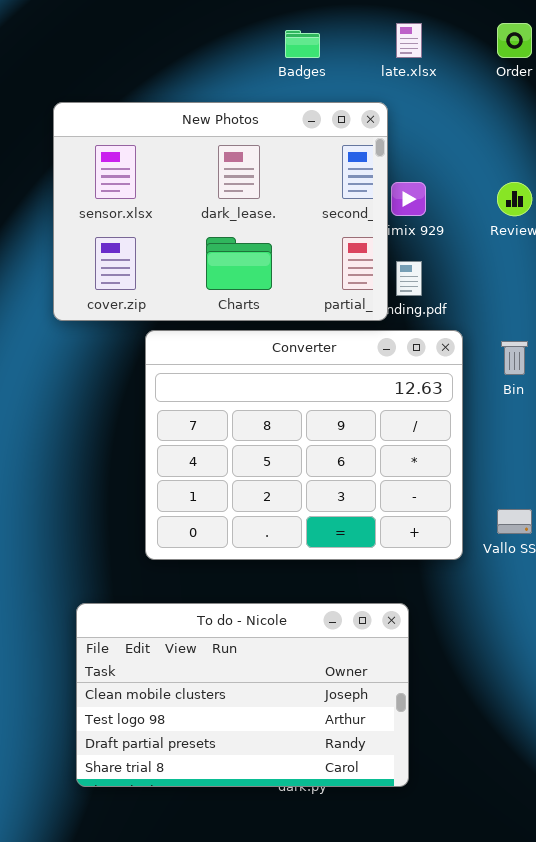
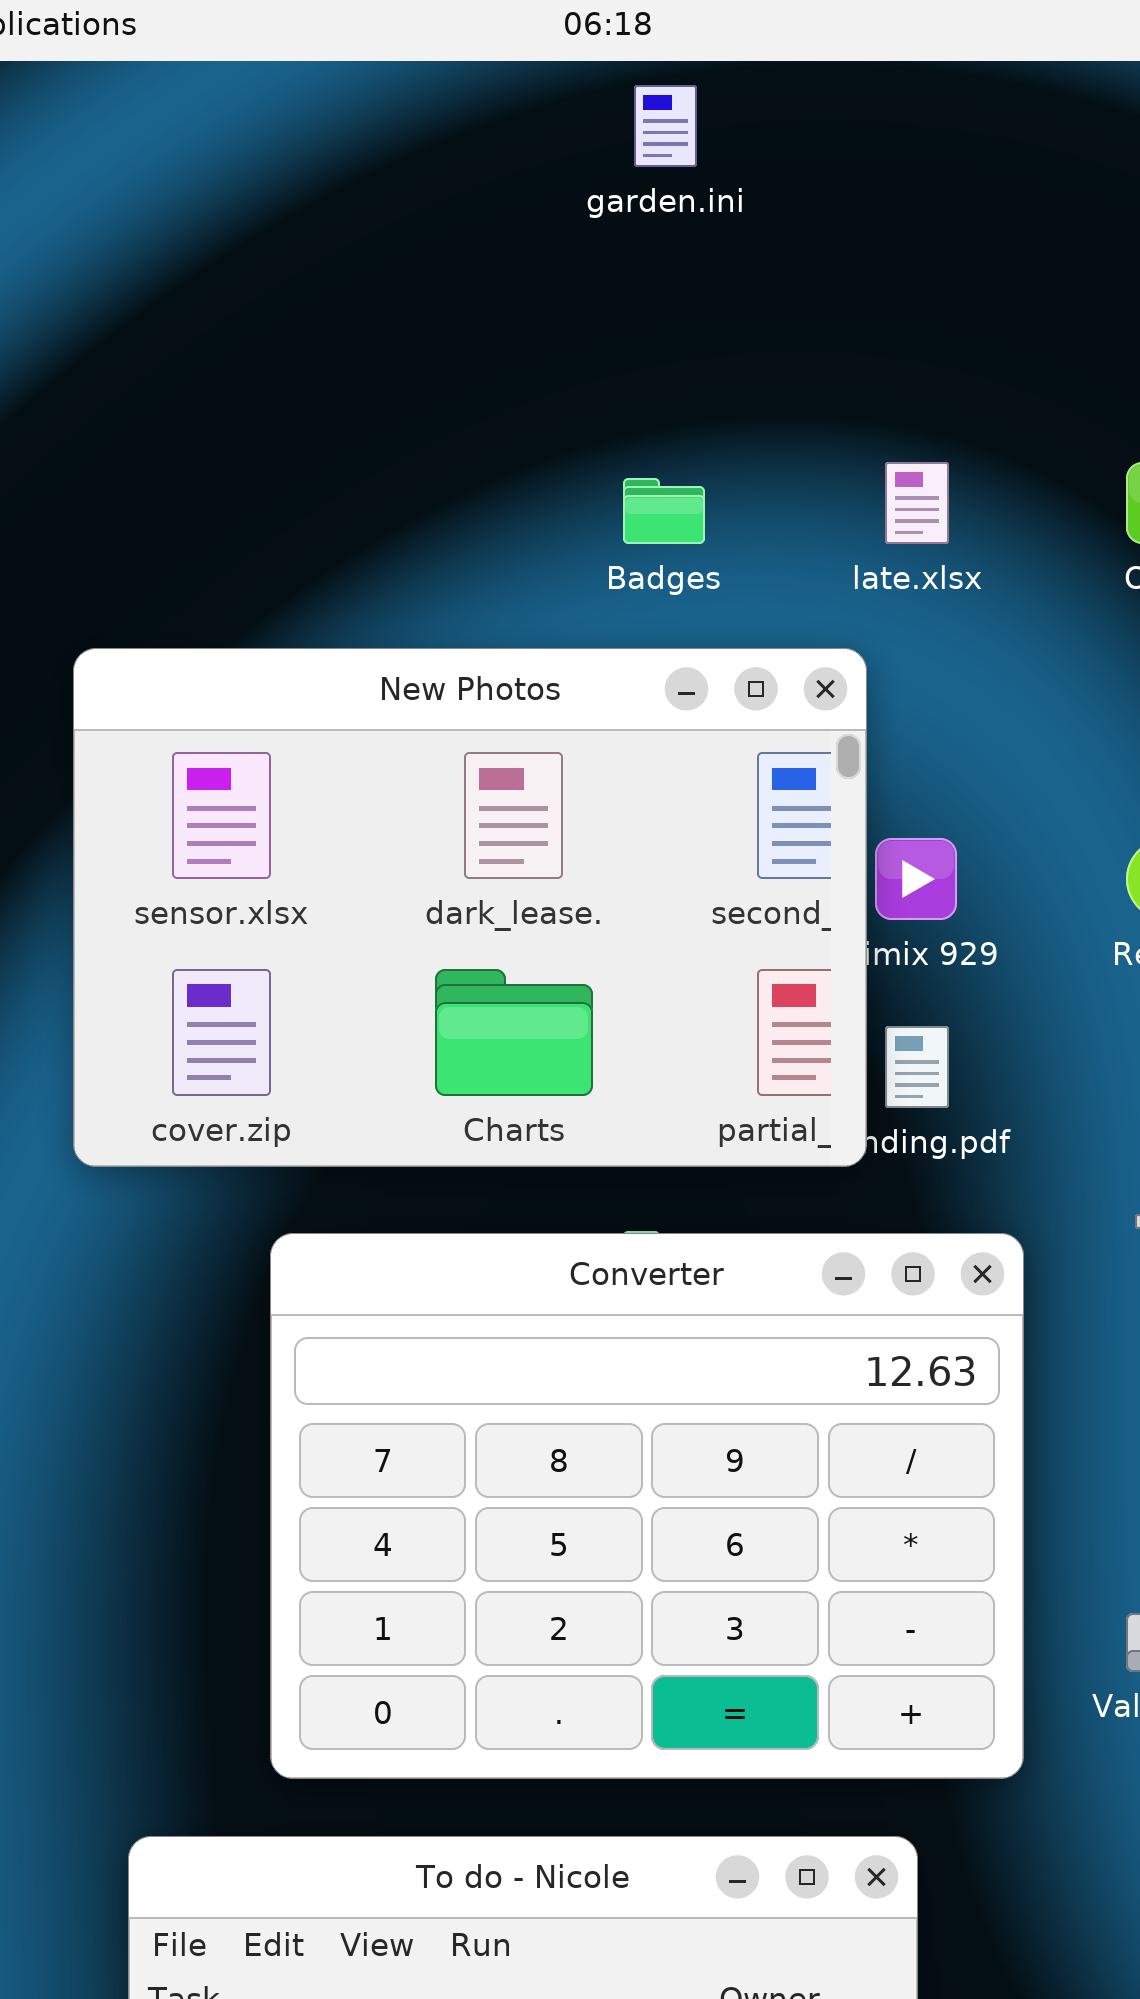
Converter: [145,330,463,560] -> [270,1233,1024,1779], moved

